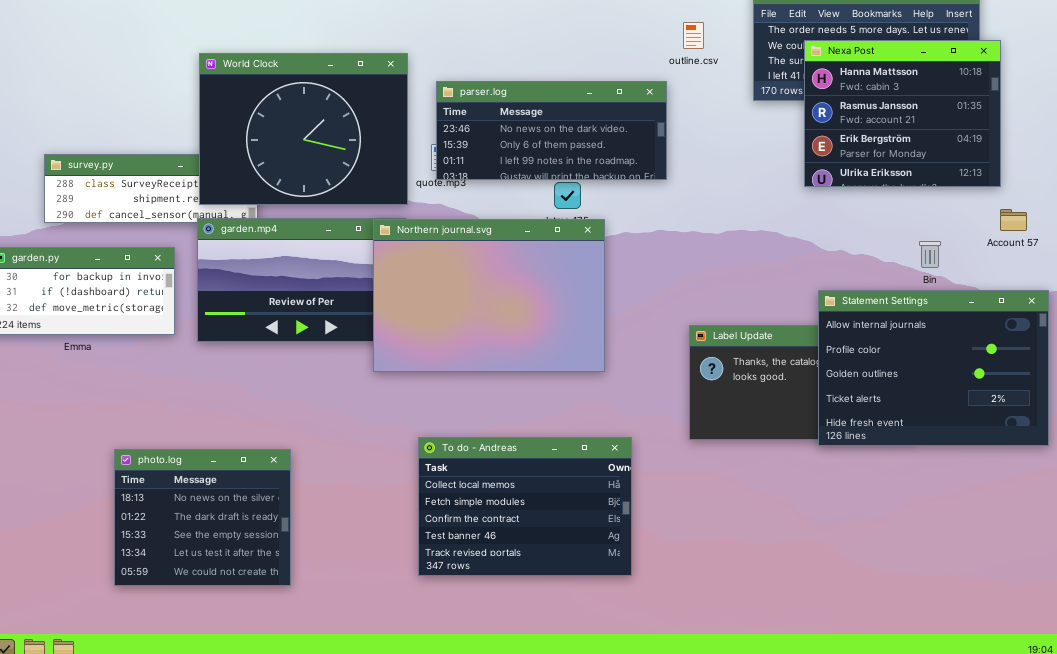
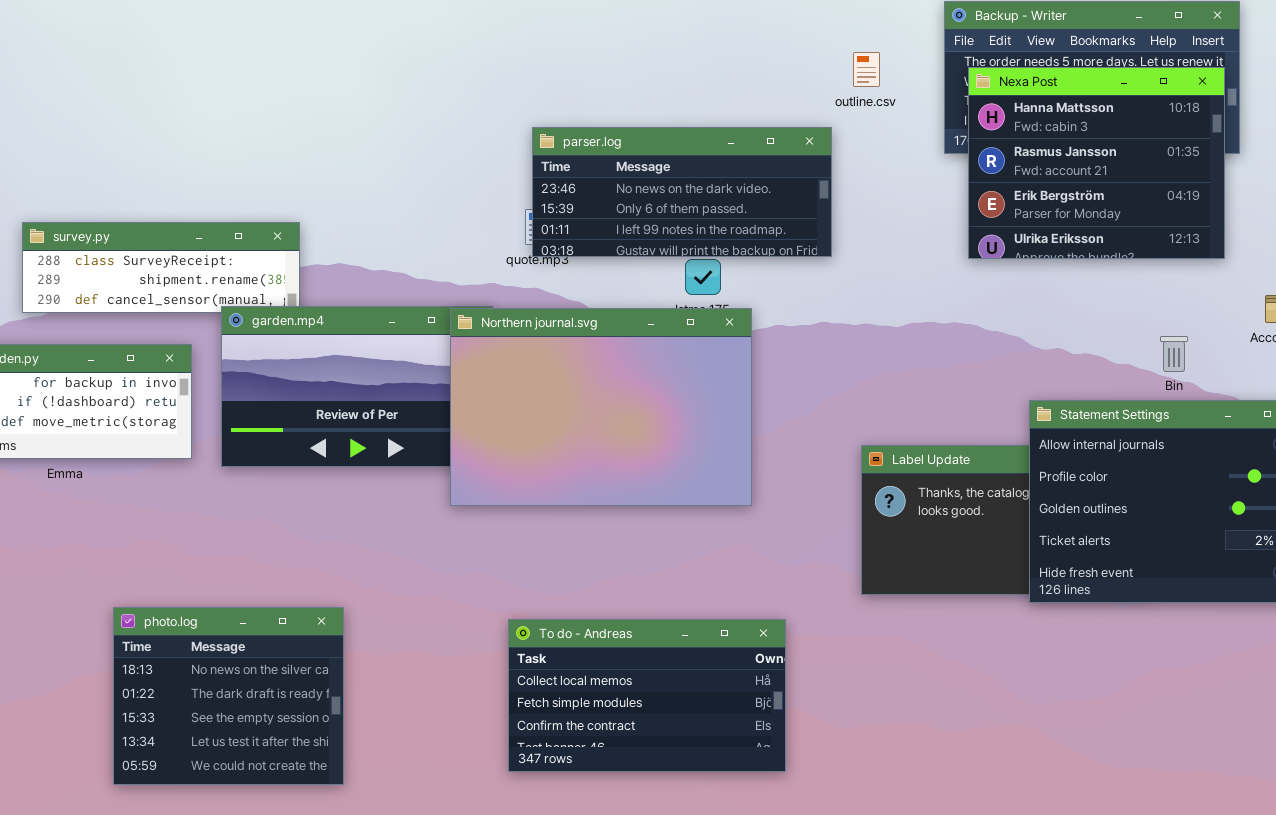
Nexa Post: [804,40,1001,187] -> [968,67,1225,259], moved
World Clock: [199,53,408,205] -> none, closed
To do - Andreas: [418,437,632,576] -> [508,619,786,772], resized

